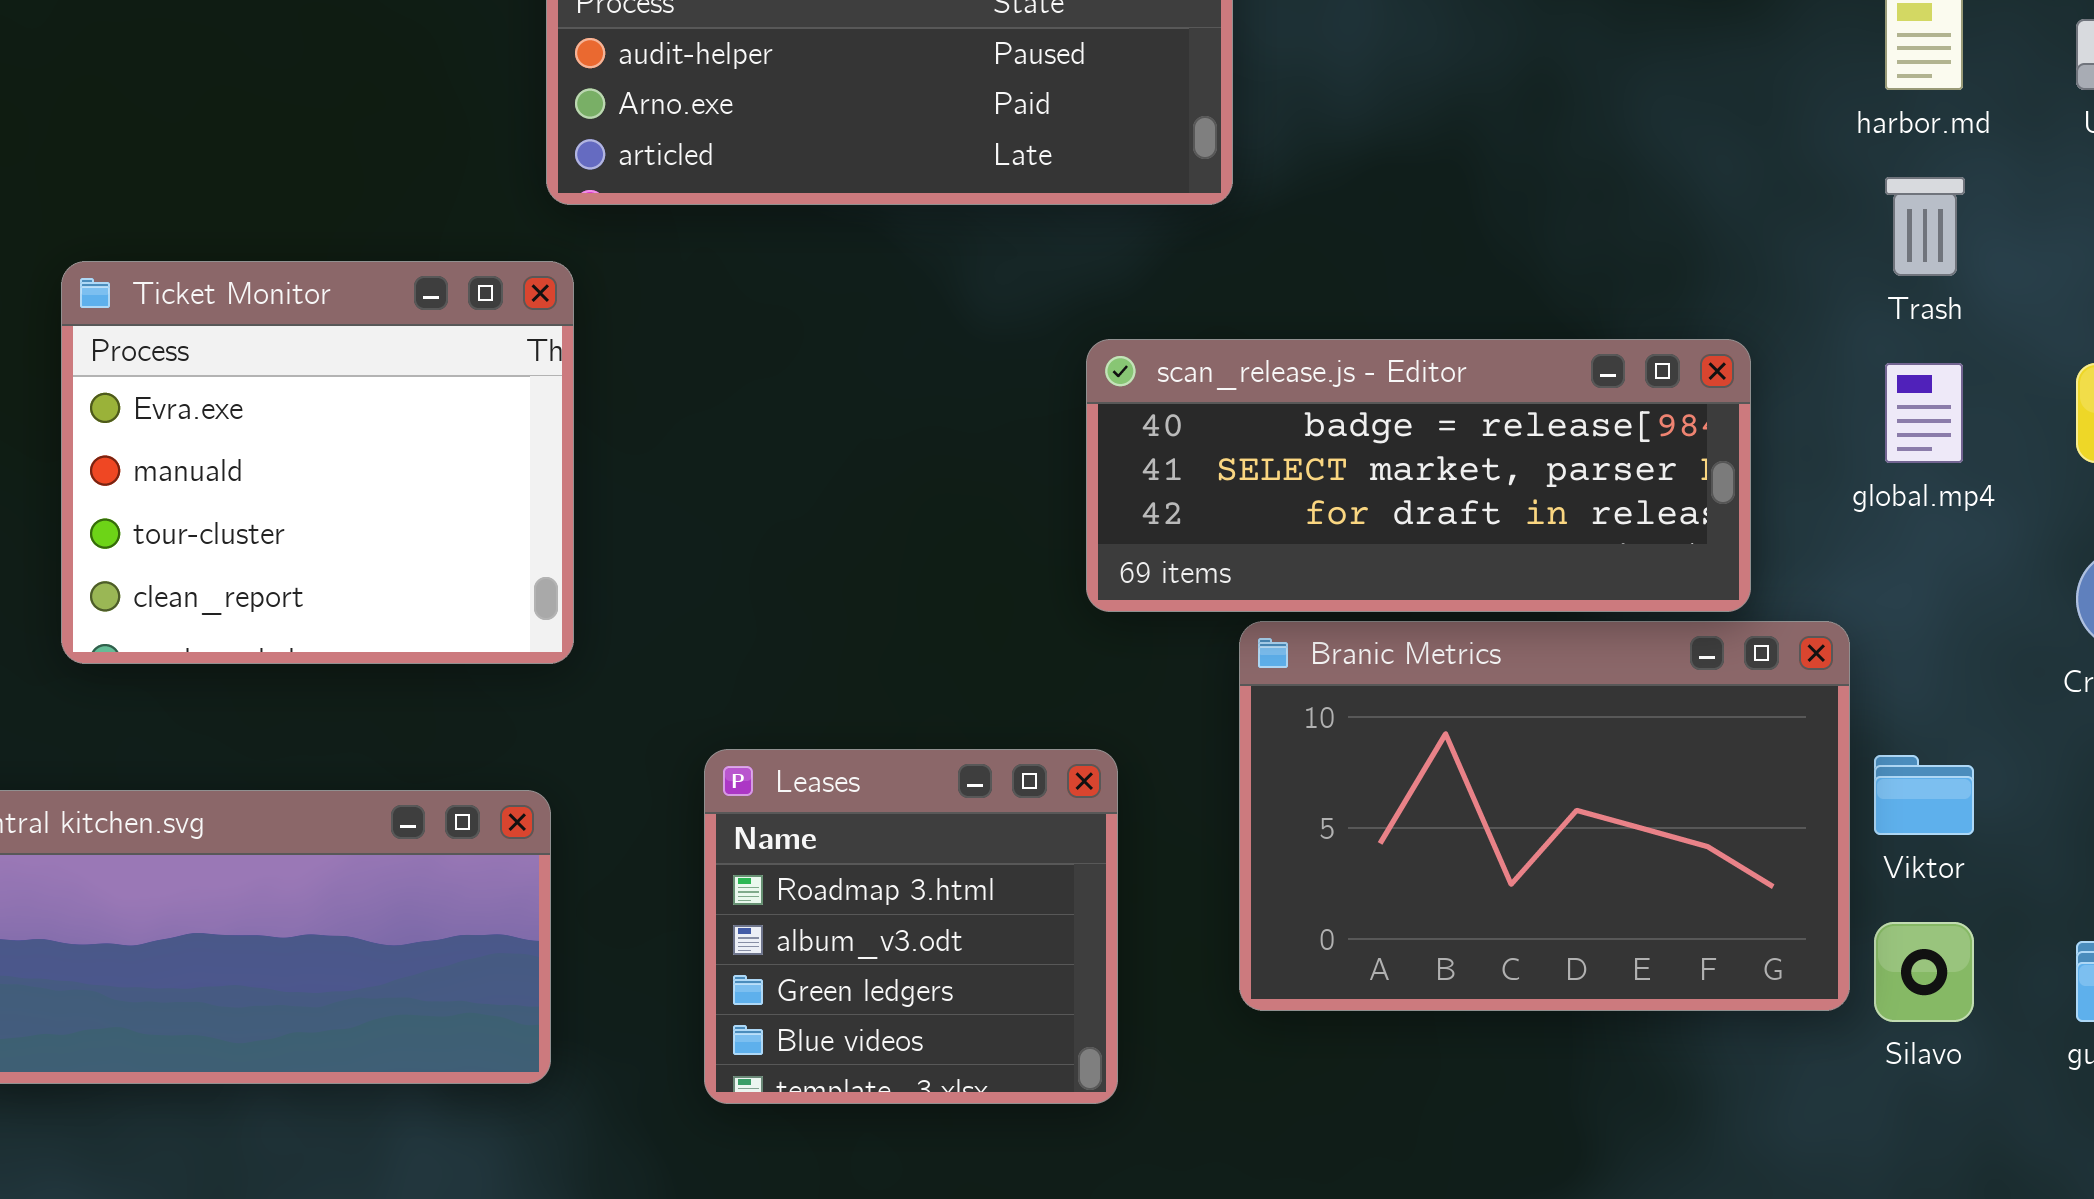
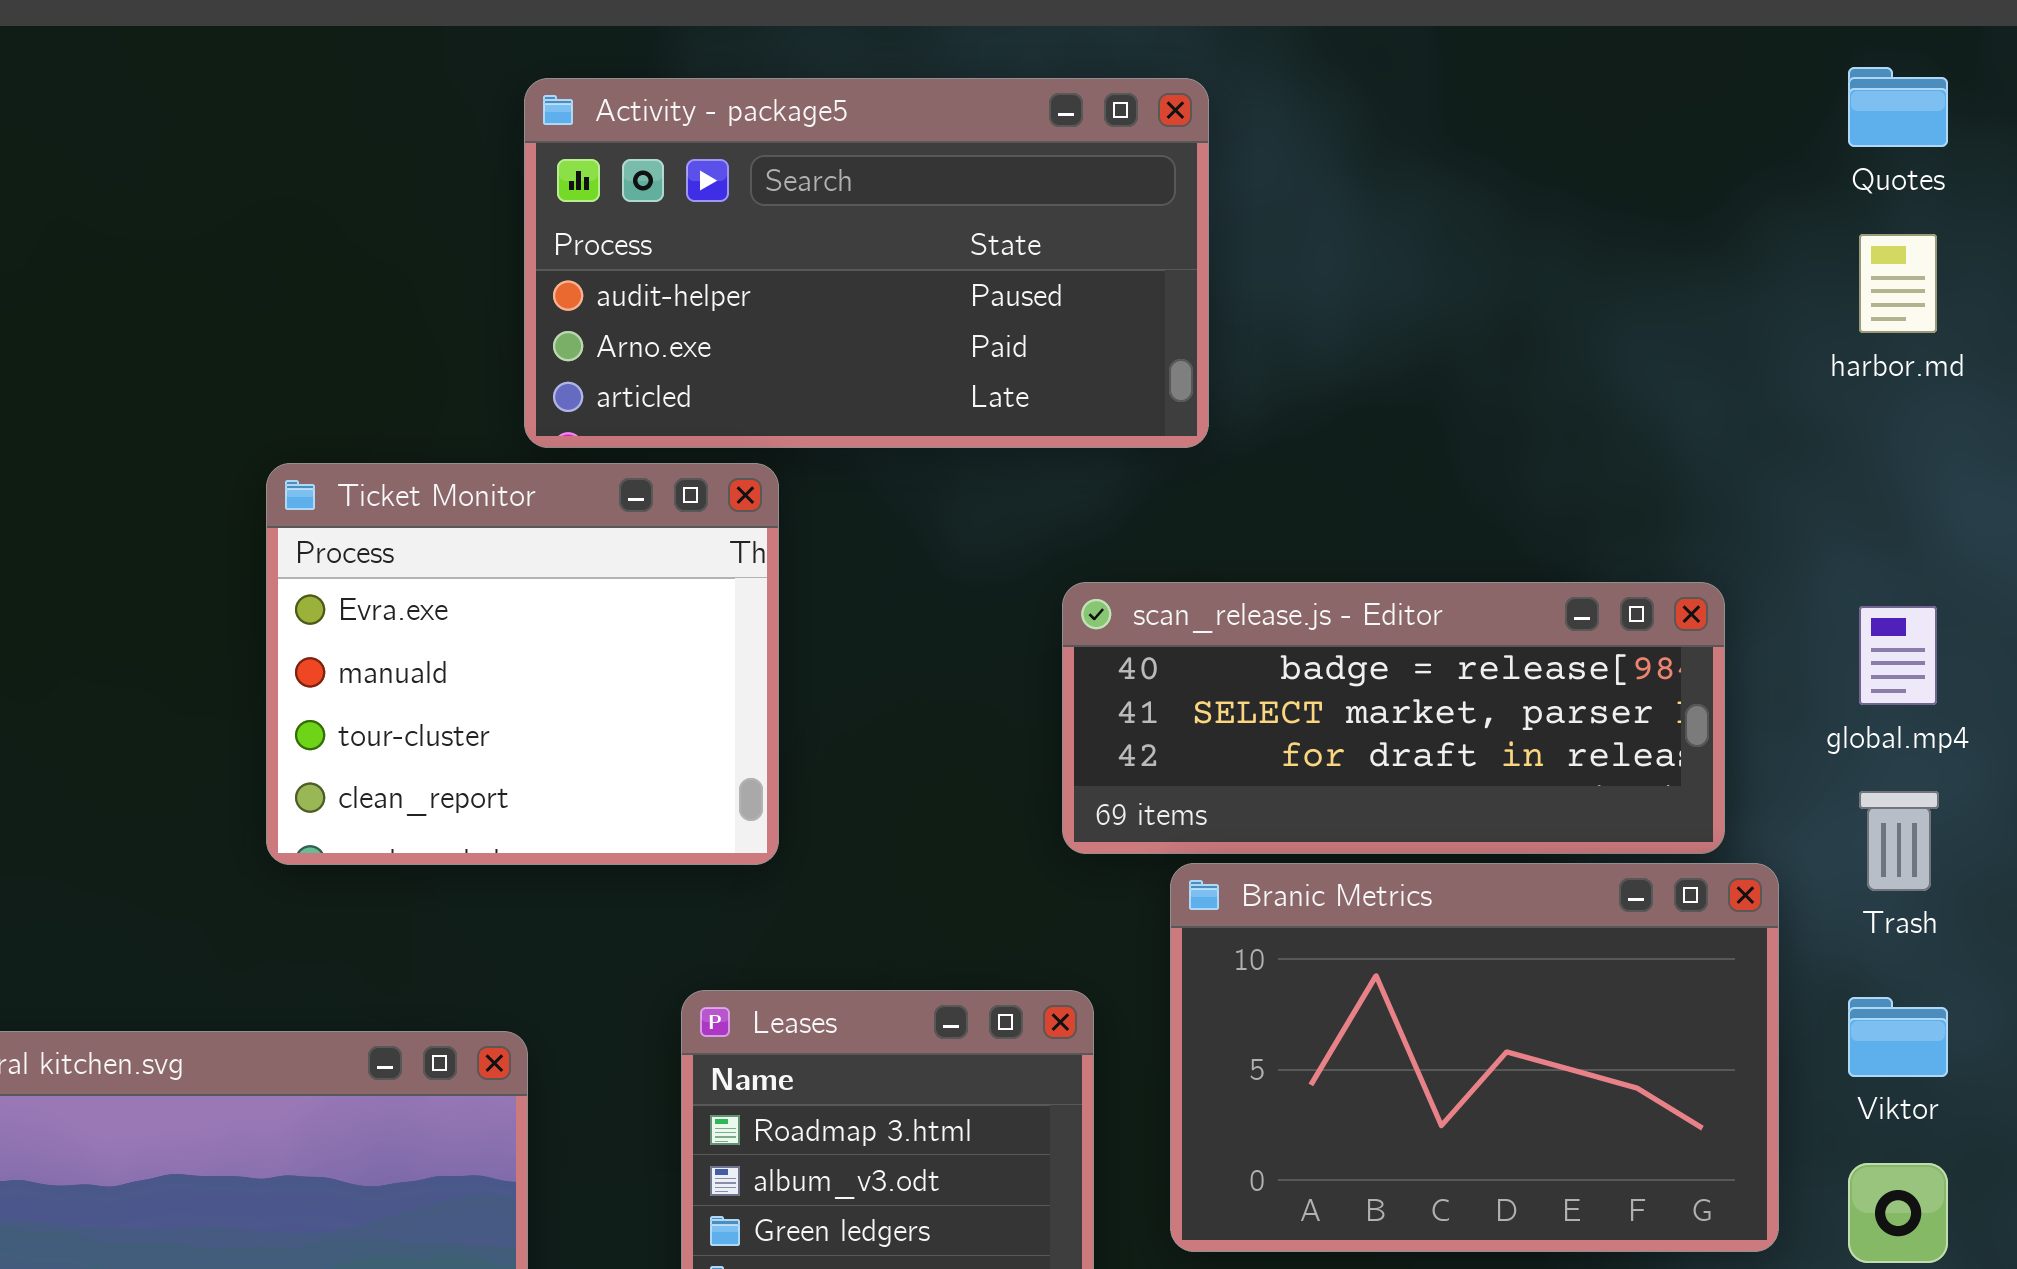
Trash: [1885,177,1965,276] -> [1859,791,1939,891], moved
Ticket Monitor: [61,261,574,664] -> [266,463,779,865], moved
Branic Metrics: [1239,621,1850,1011] -> [1170,863,1779,1252], moved

